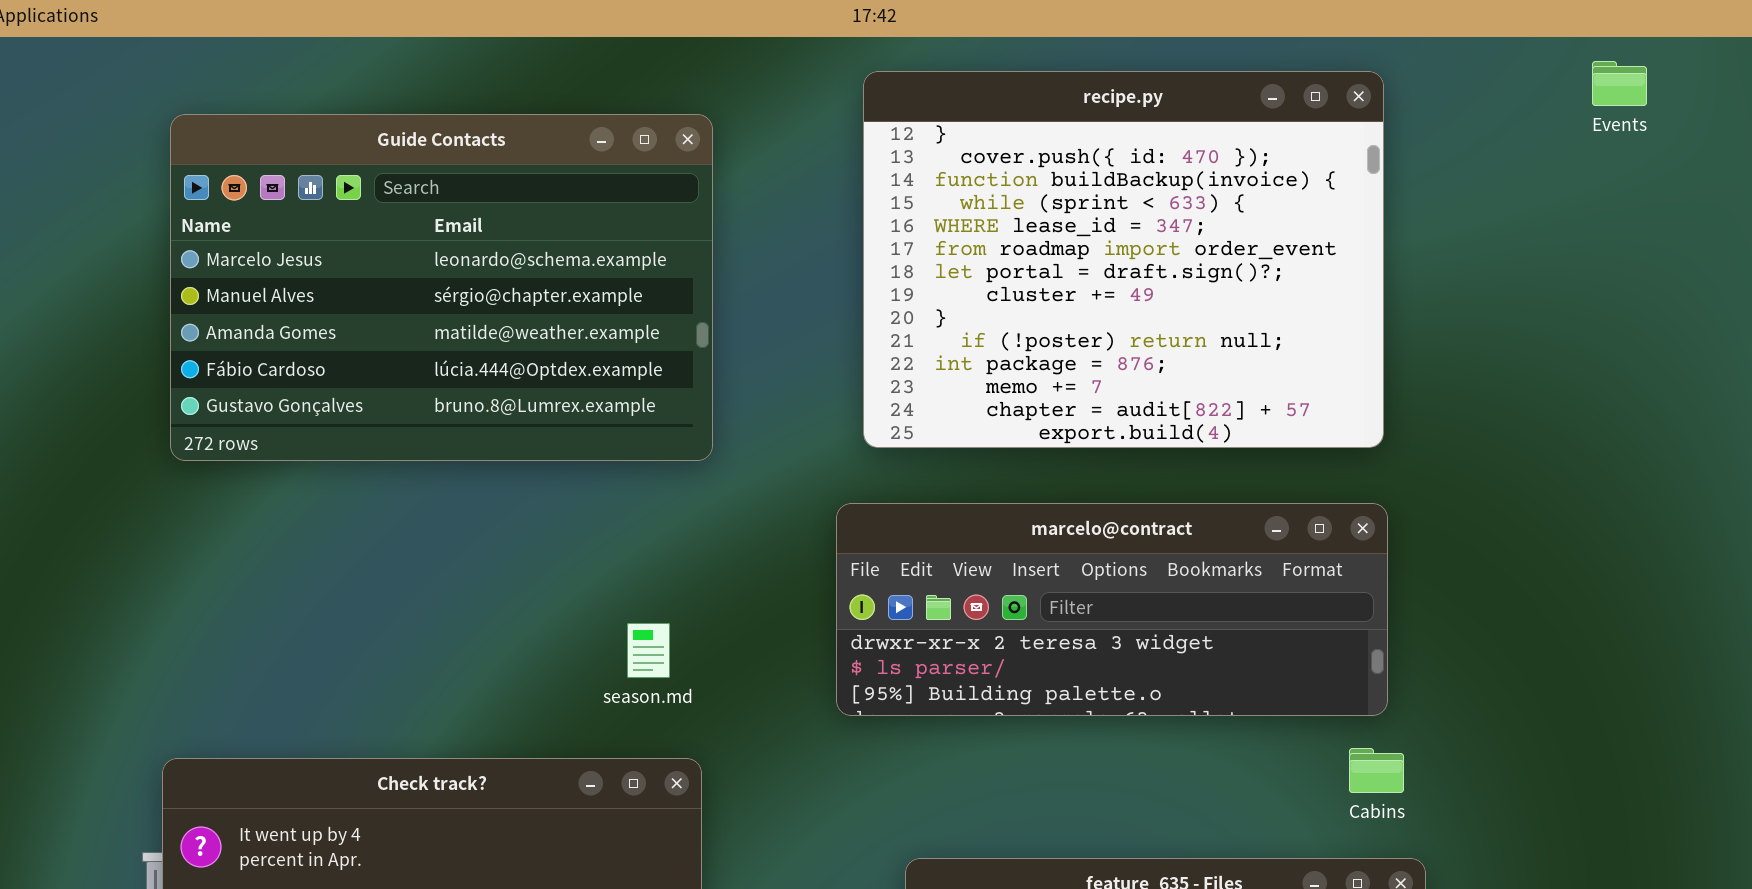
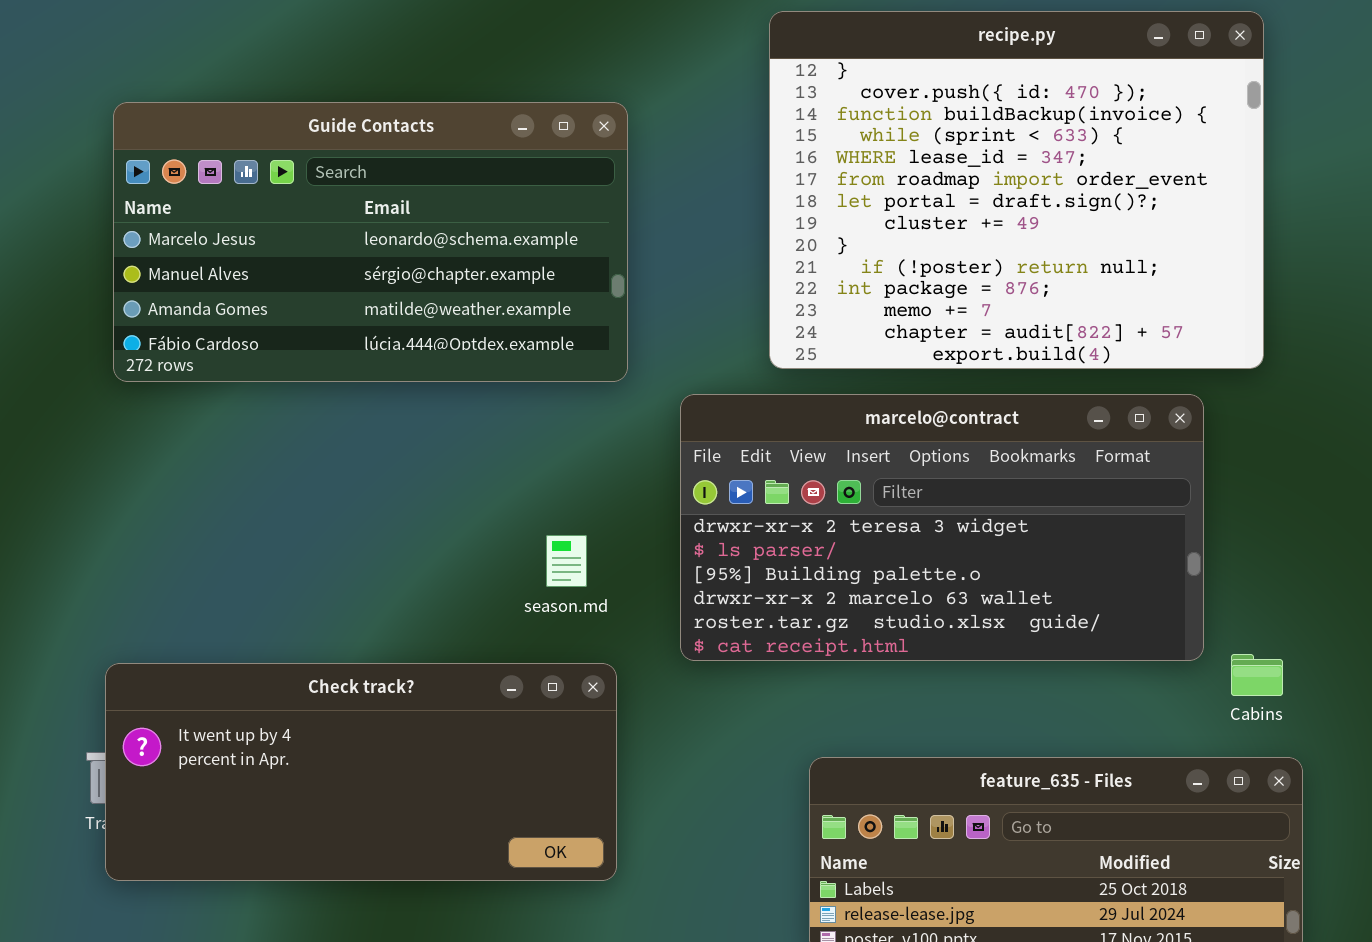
Guide Contacts: [170,114,713,461] -> [113,102,628,382], resized
marcelo@contract: [836,503,1388,716] -> [680,394,1204,661], moved, resized

